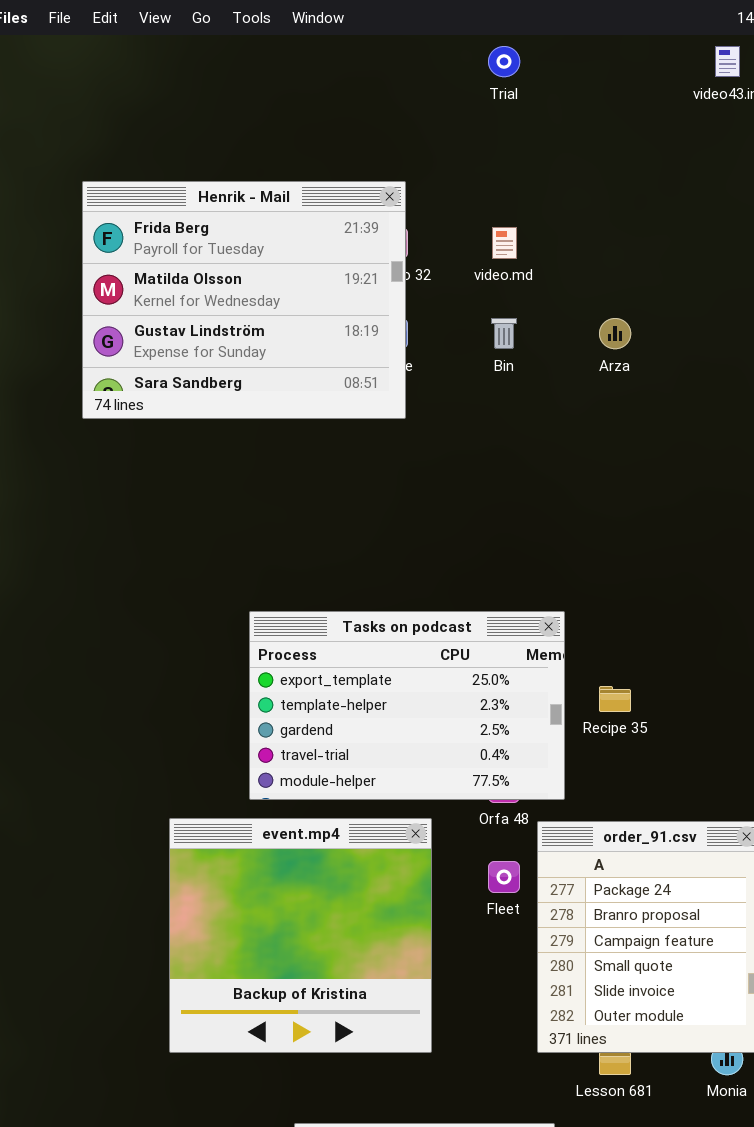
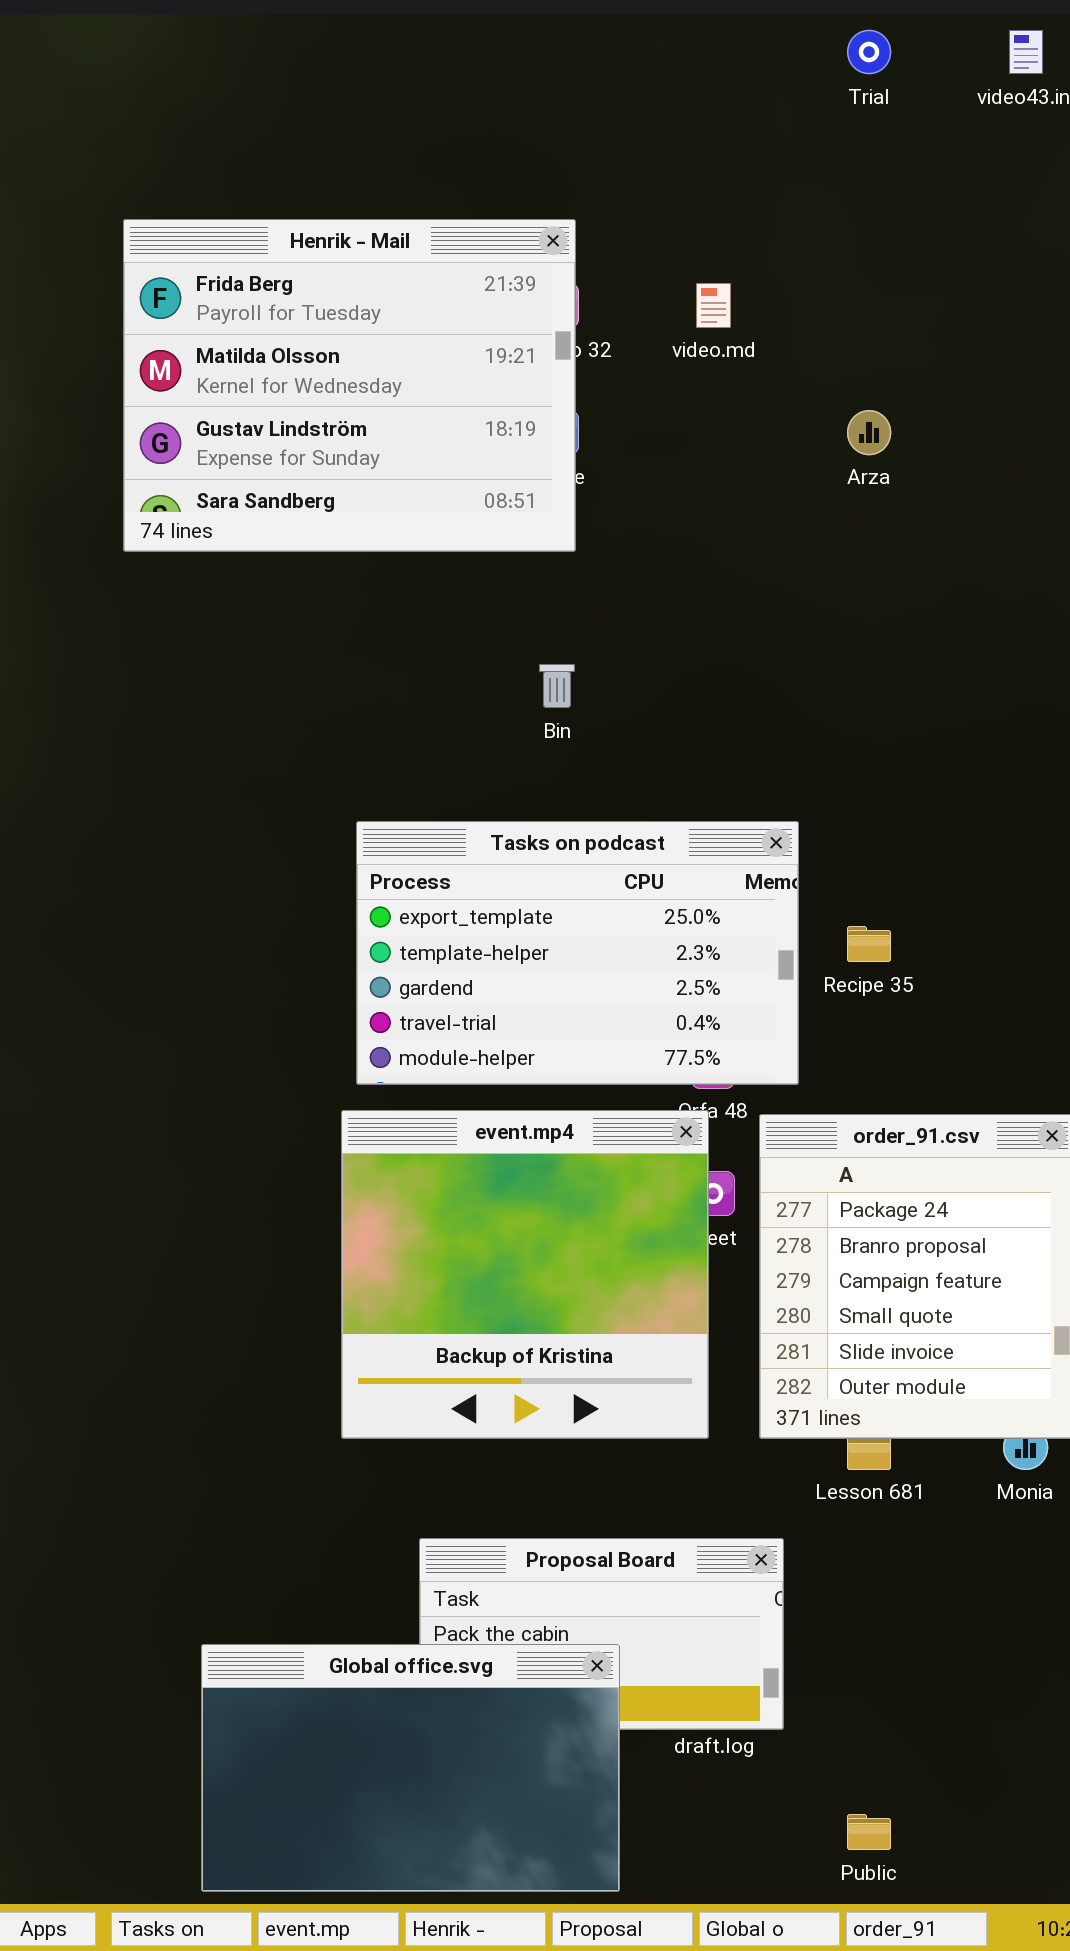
Trial: [488,46,520,77] -> [847,30,891,74], moved
Bin: [491,318,517,349] -> [539,664,575,708], moved
event.mp4: [169,818,432,1053] -> [341,1110,709,1439], moved

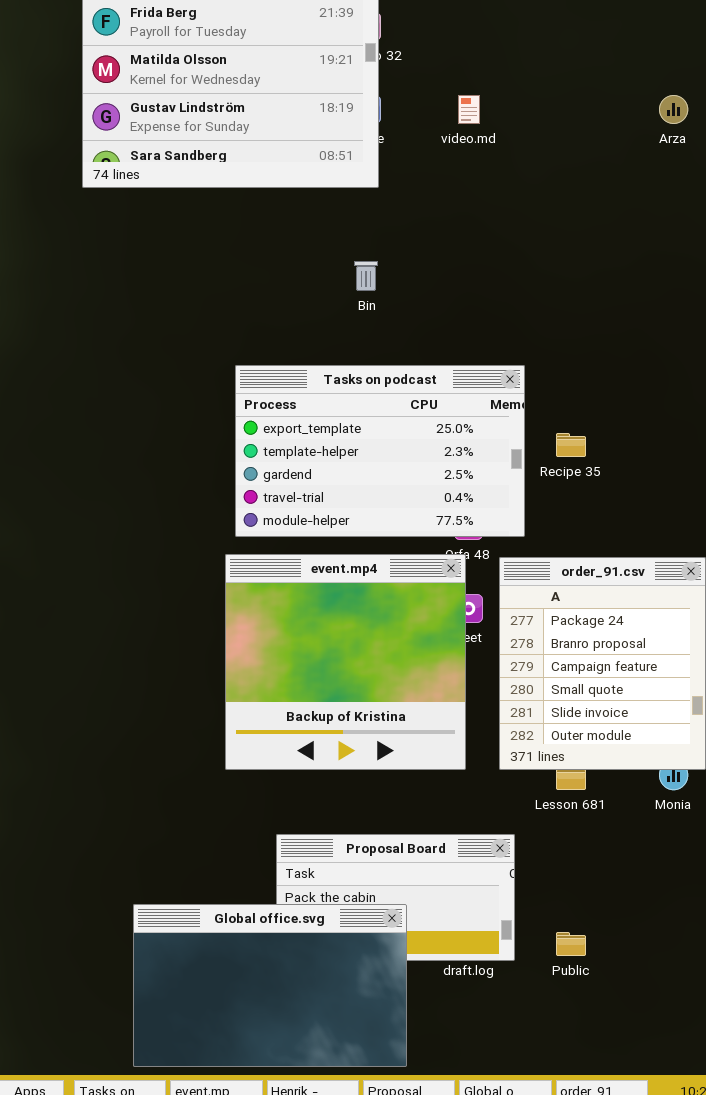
video.md: [696,283,731,328] -> [458,95,480,124], moved
Arza: [847,410,891,455] -> [659,95,688,124], moved
Public: [847,1814,891,1850] -> [556,932,586,956], moved

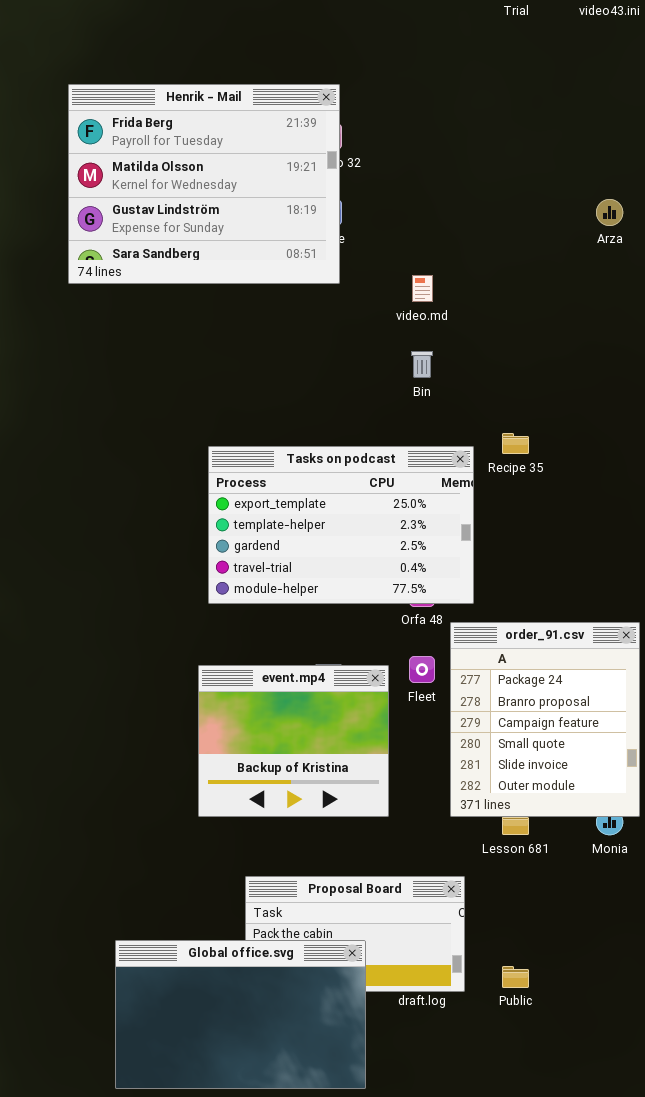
video.md: [458,95,480,124] -> [412,275,433,302], moved
Bin: [354,261,378,291] -> [411,351,433,378], moved
Recipe 35: [556,433,586,457] -> [502,433,529,454], moved
event.mp4: [225,554,466,770] -> [198,665,389,817], resized

